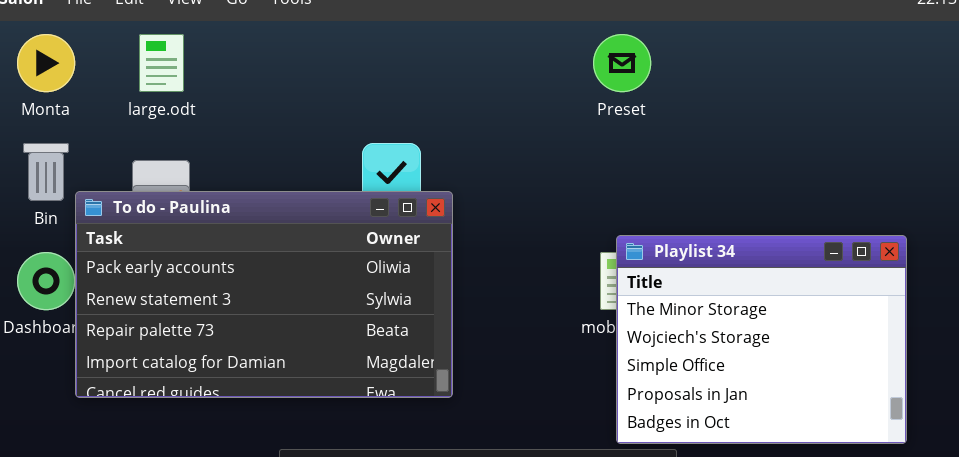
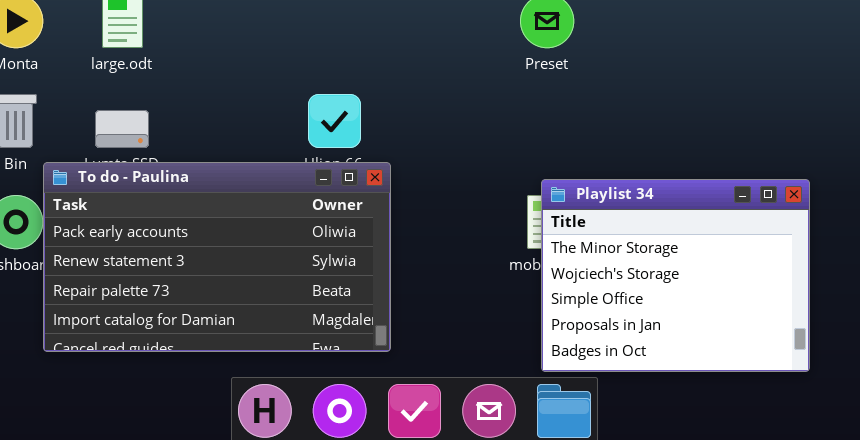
To do - Paulina: [75,191,453,398] -> [43,162,391,352], moved

